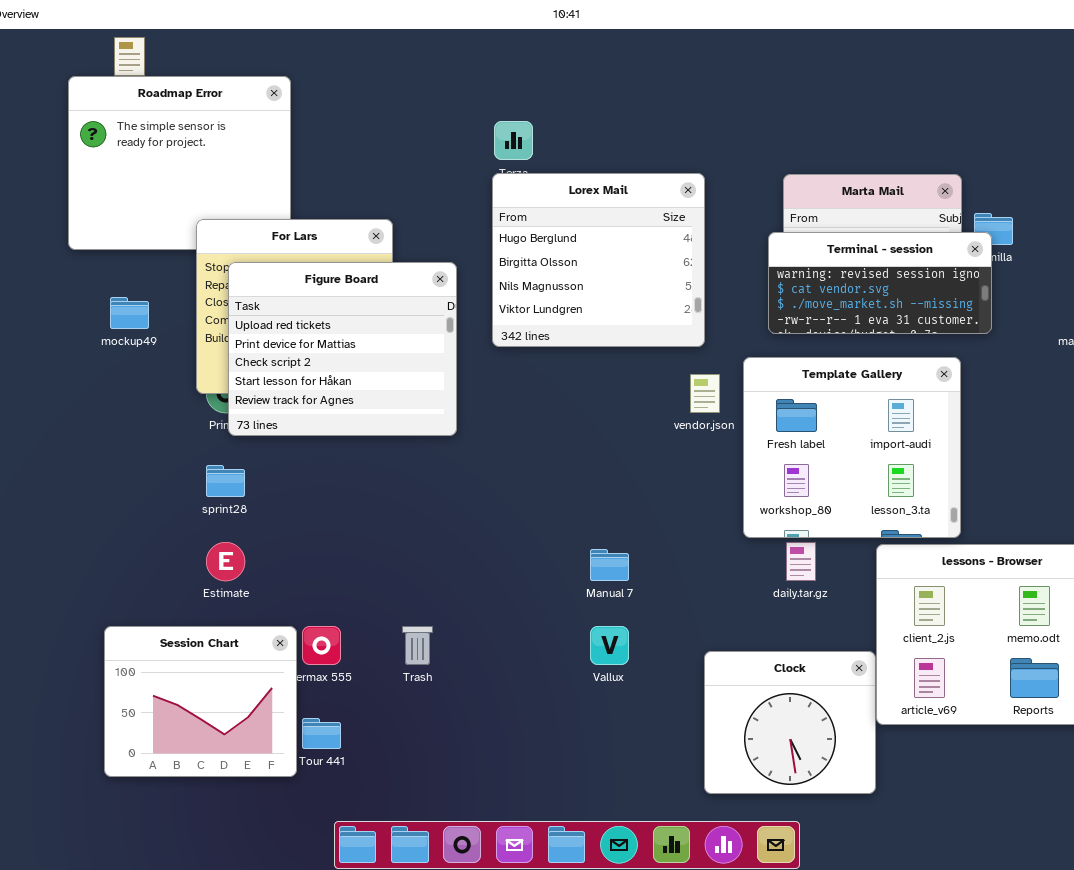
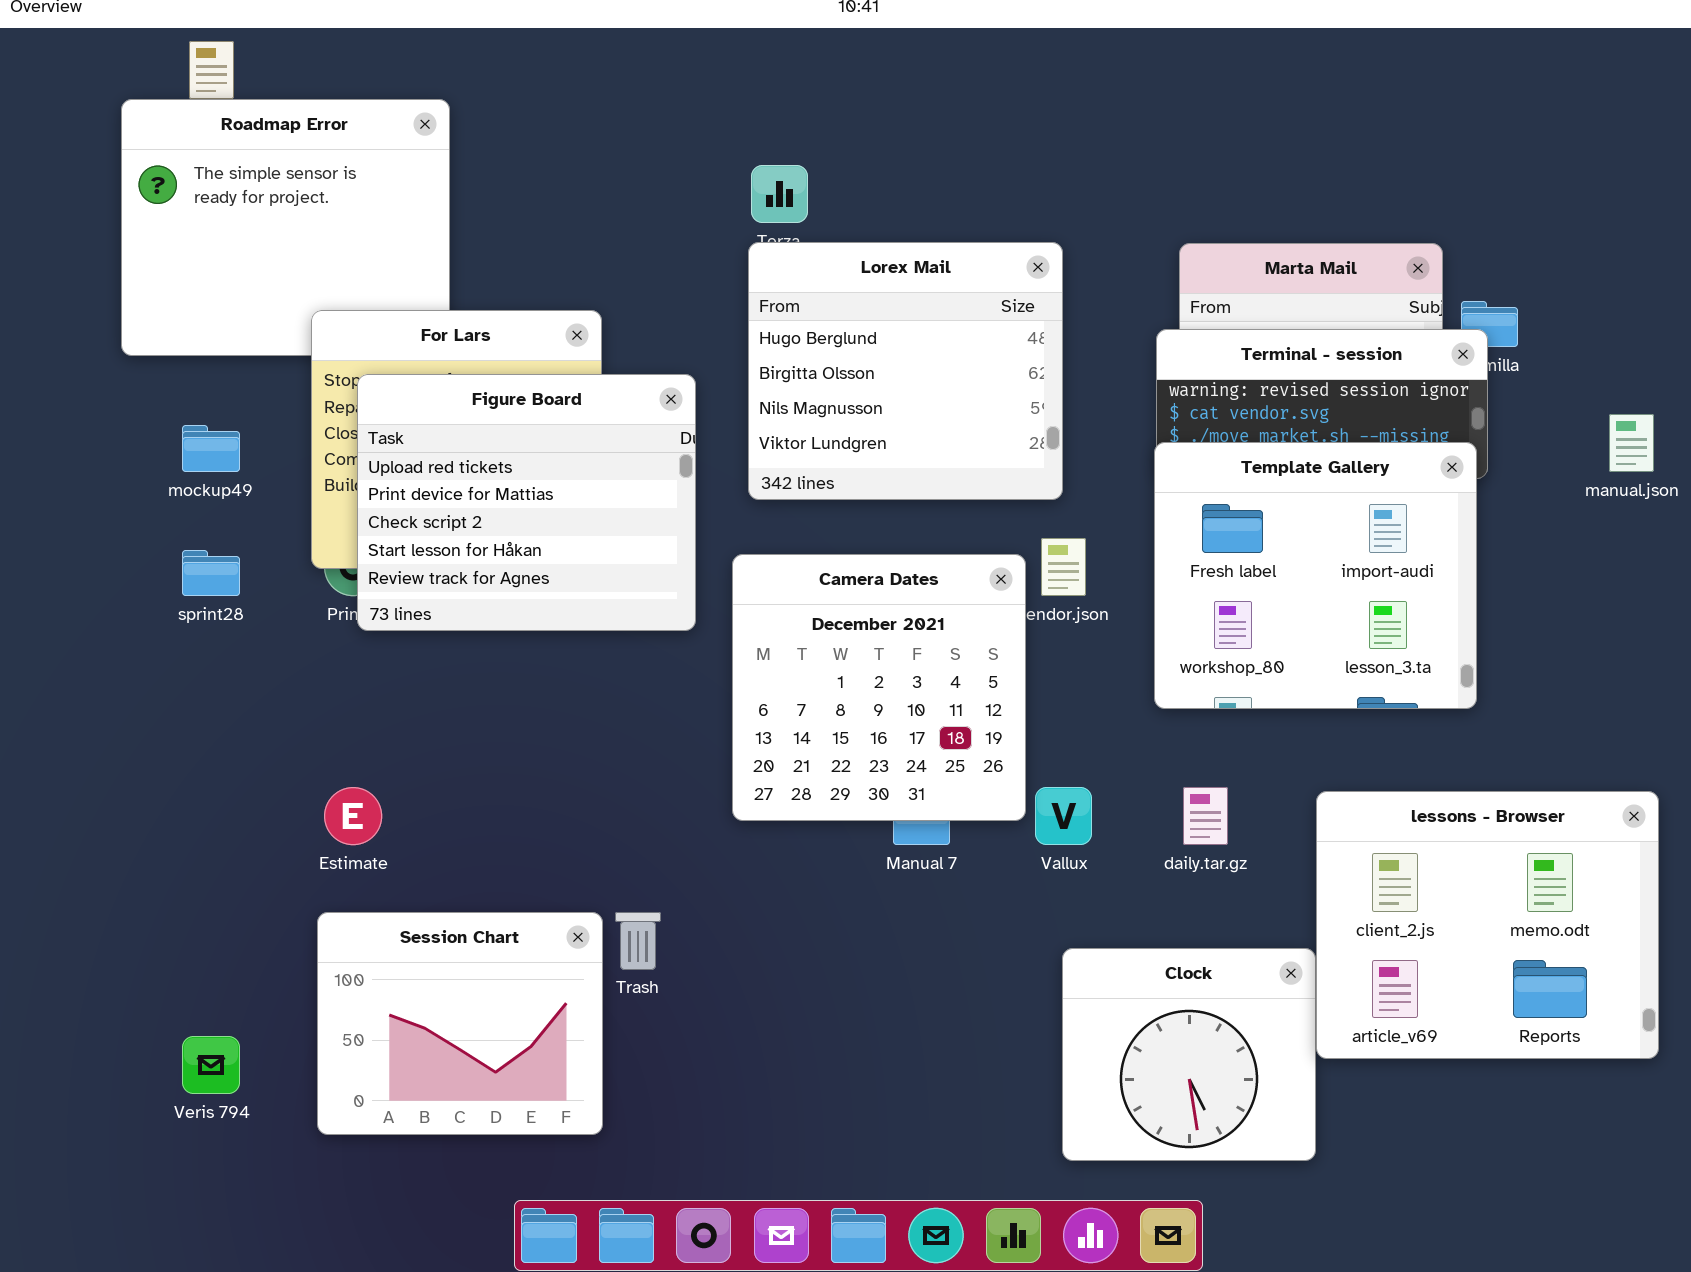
Template Gallery: [743,357,961,538] -> [1154,442,1477,709], moved
Camera Dates: none -> [732,554,1026,821], opened
sprint28: [206,465,245,497] -> [182,550,240,596], moved
Session Chart: [104,626,297,777] -> [317,912,603,1135], moved
Vallux: [590,626,629,665] -> [1035,787,1092,845], moved

